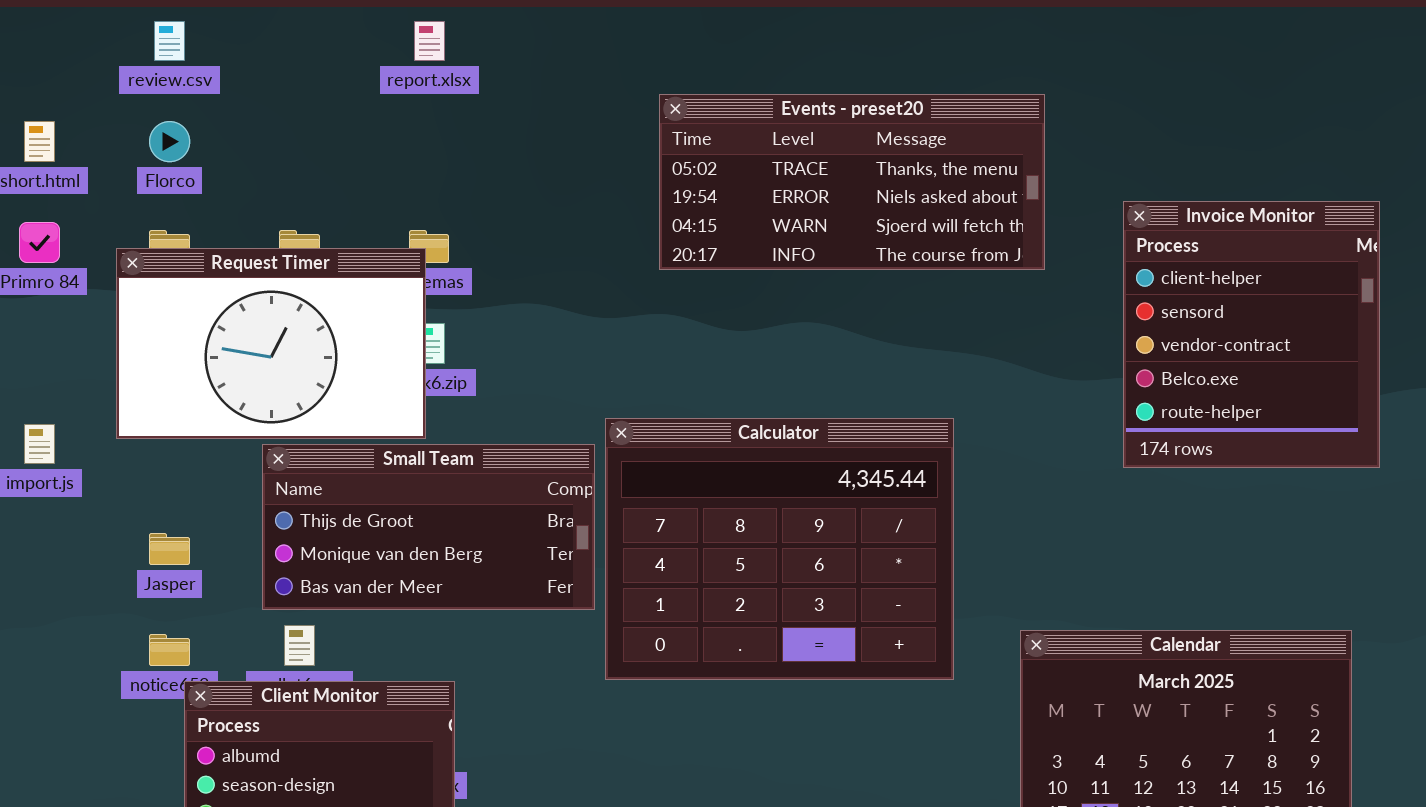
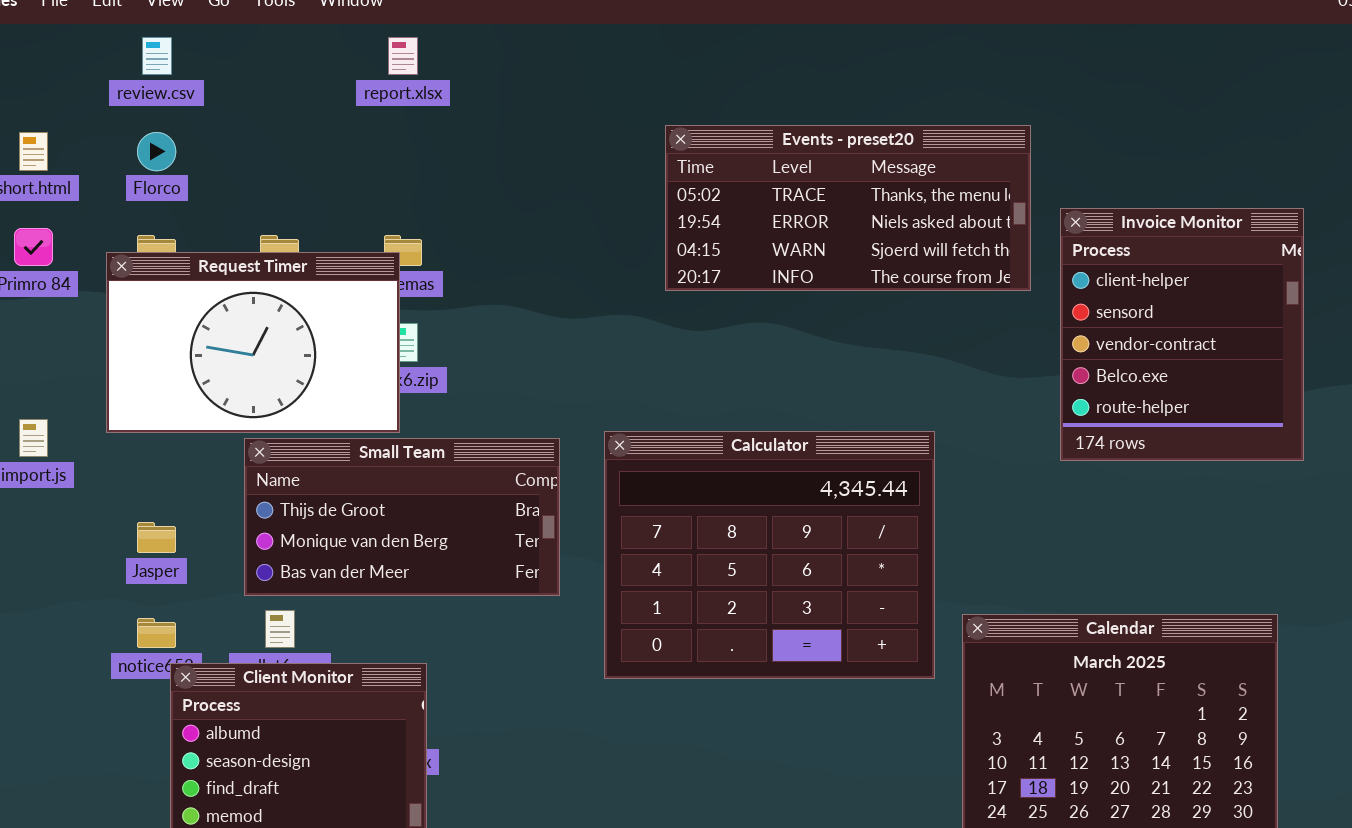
Events - preset20: [659,94,1045,270] -> [665,125,1031,291], moved
Calculator: [605,418,954,680] -> [604,431,935,679], moved

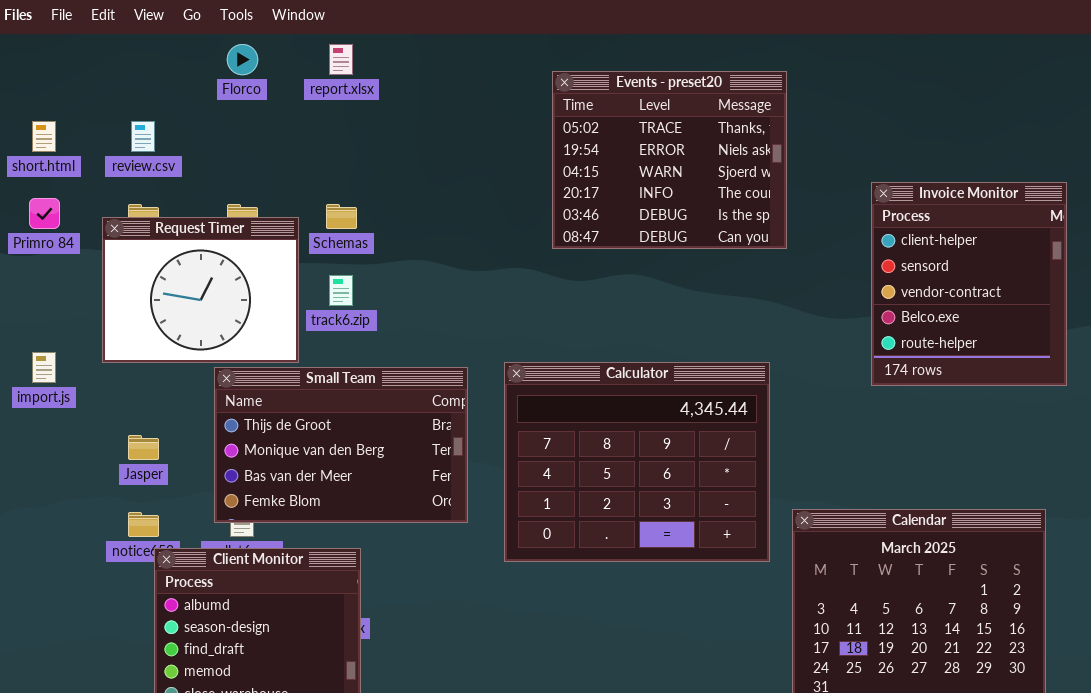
review.csv: [142,37,172,75] -> [131,121,155,152], moved
Events - preset20: [665,125,1031,291] -> [552,71,787,249], resized
Florco: [137,132,176,171] -> [227,44,258,75], moved
Request Timer: [106,252,400,433] -> [102,217,299,363], resized
Small Team: [244,438,560,596] -> [214,367,468,523], resized

